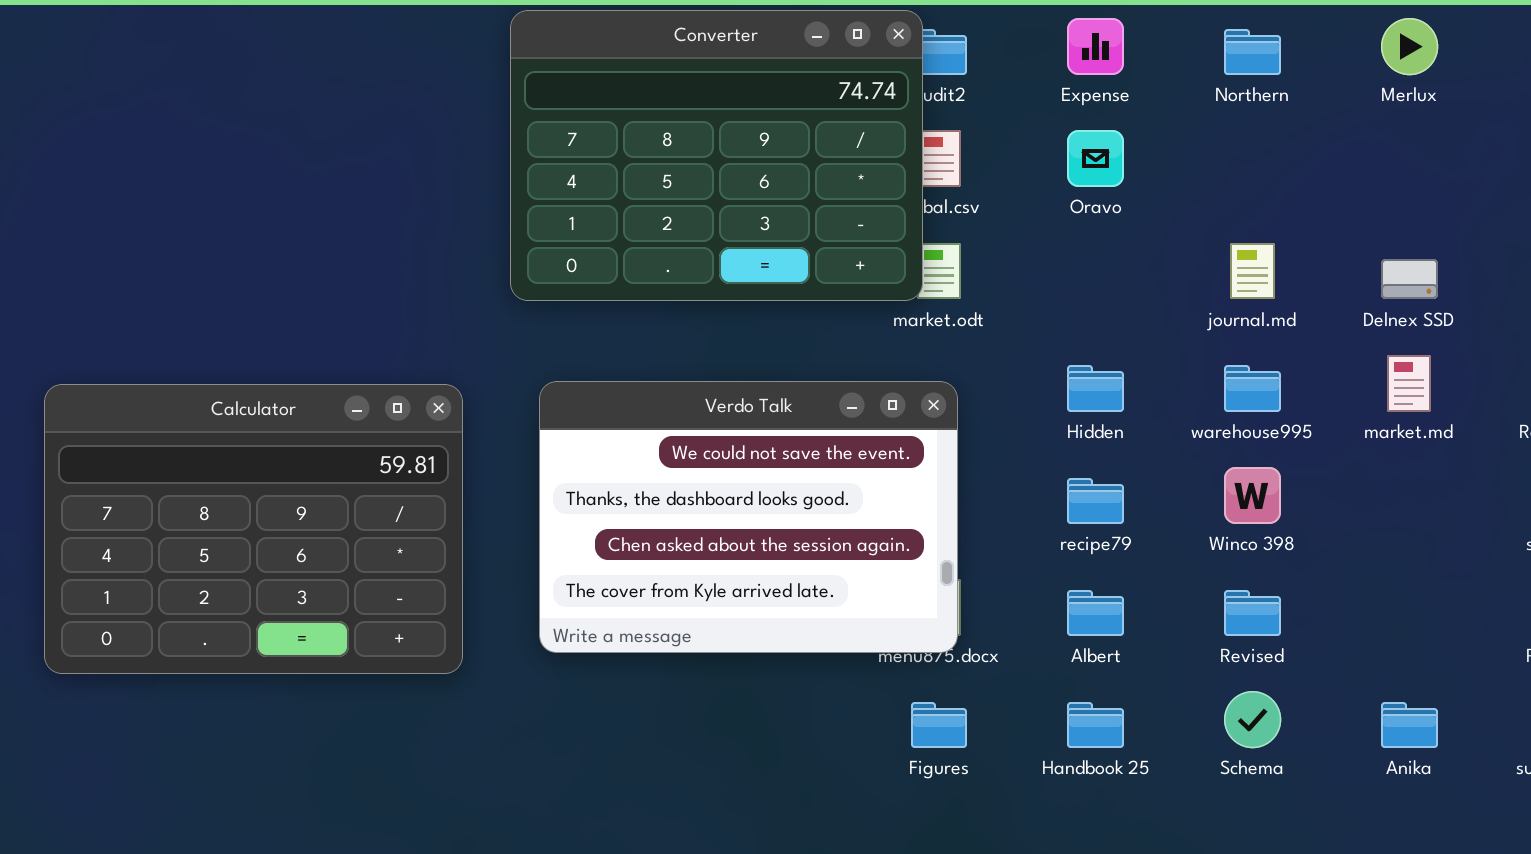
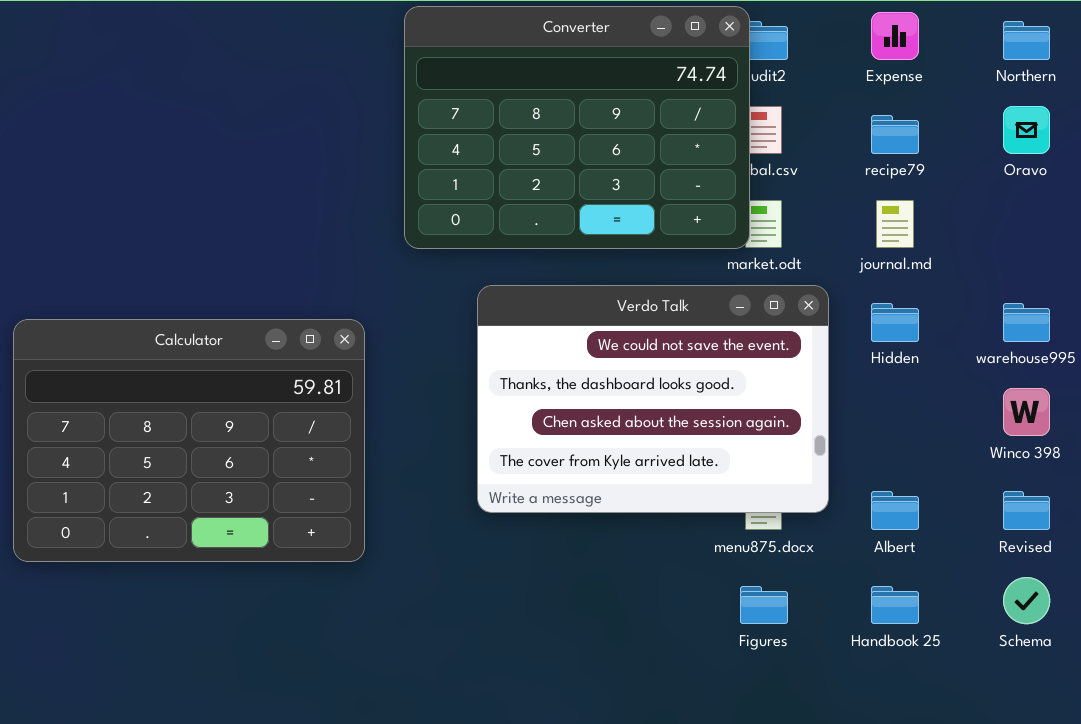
Oravo: [1067,130,1124,187] -> [1003,106,1050,154], moved
journal.md: [1230,243,1275,299] -> [876,200,914,248], moved
Verdo Talk: [539,381,958,653] -> [477,285,829,513], moved
recipe79: [1067,478,1124,524] -> [871,115,919,154], moved

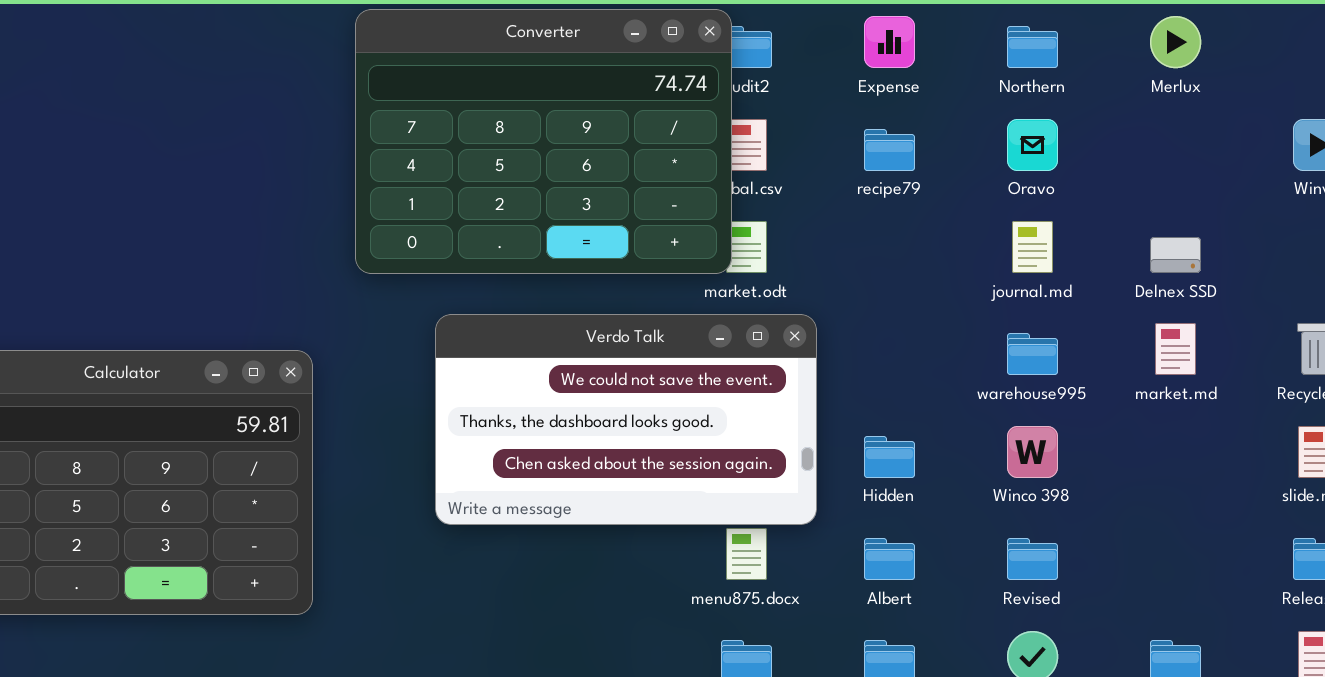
journal.md: [876,200,914,248] -> [1012,221,1053,273], moved
Verdo Talk: [477,285,829,513] -> [435,314,817,525], resized
Hidden: [871,303,919,342] -> [864,436,915,478], moved

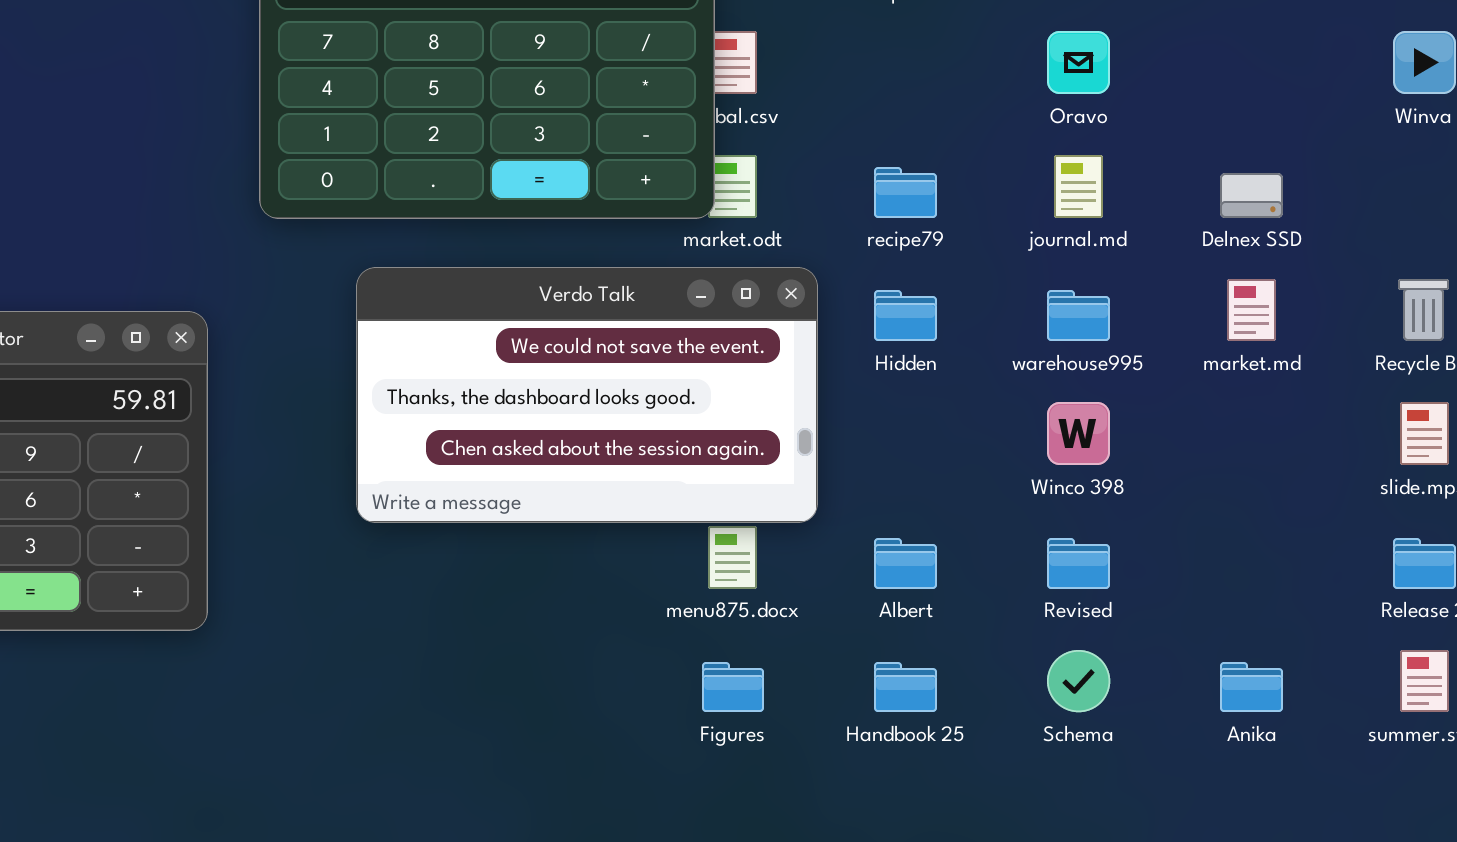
recipe79: [864,129,915,171] -> [874,167,937,218], moved
Hidden: [864,436,915,478] -> [874,290,937,341], moved

